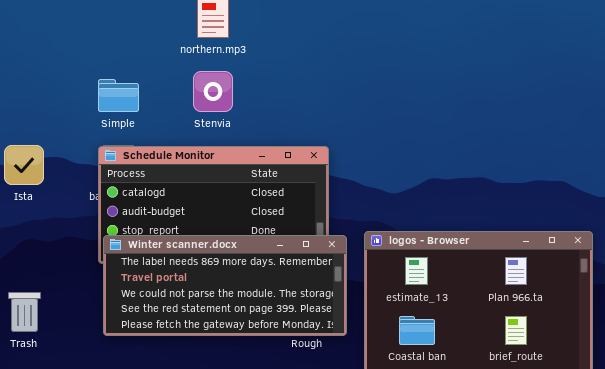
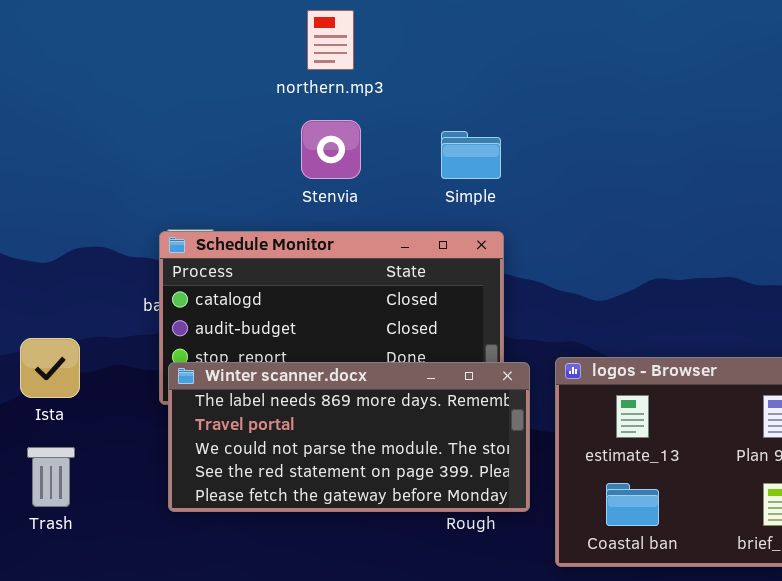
Simple: [98,79,139,112] -> [441,131,501,179], moved
Ista: [4,145,44,185] -> [20,338,80,398], moved

